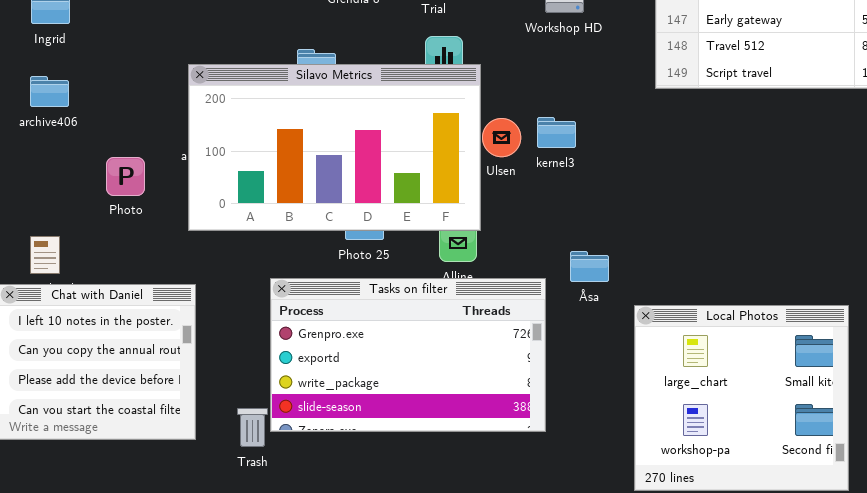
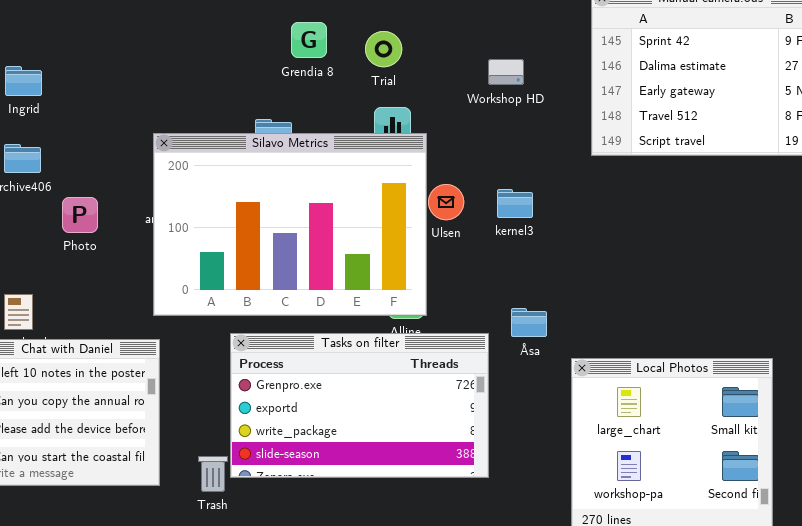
Silavo Metrics: [188,64,481,231] -> [153,133,427,316], resized
kernel3: [537,117,576,148] -> [497,189,533,218], moved
Photo: [106,157,145,196] -> [62,197,98,233], moved

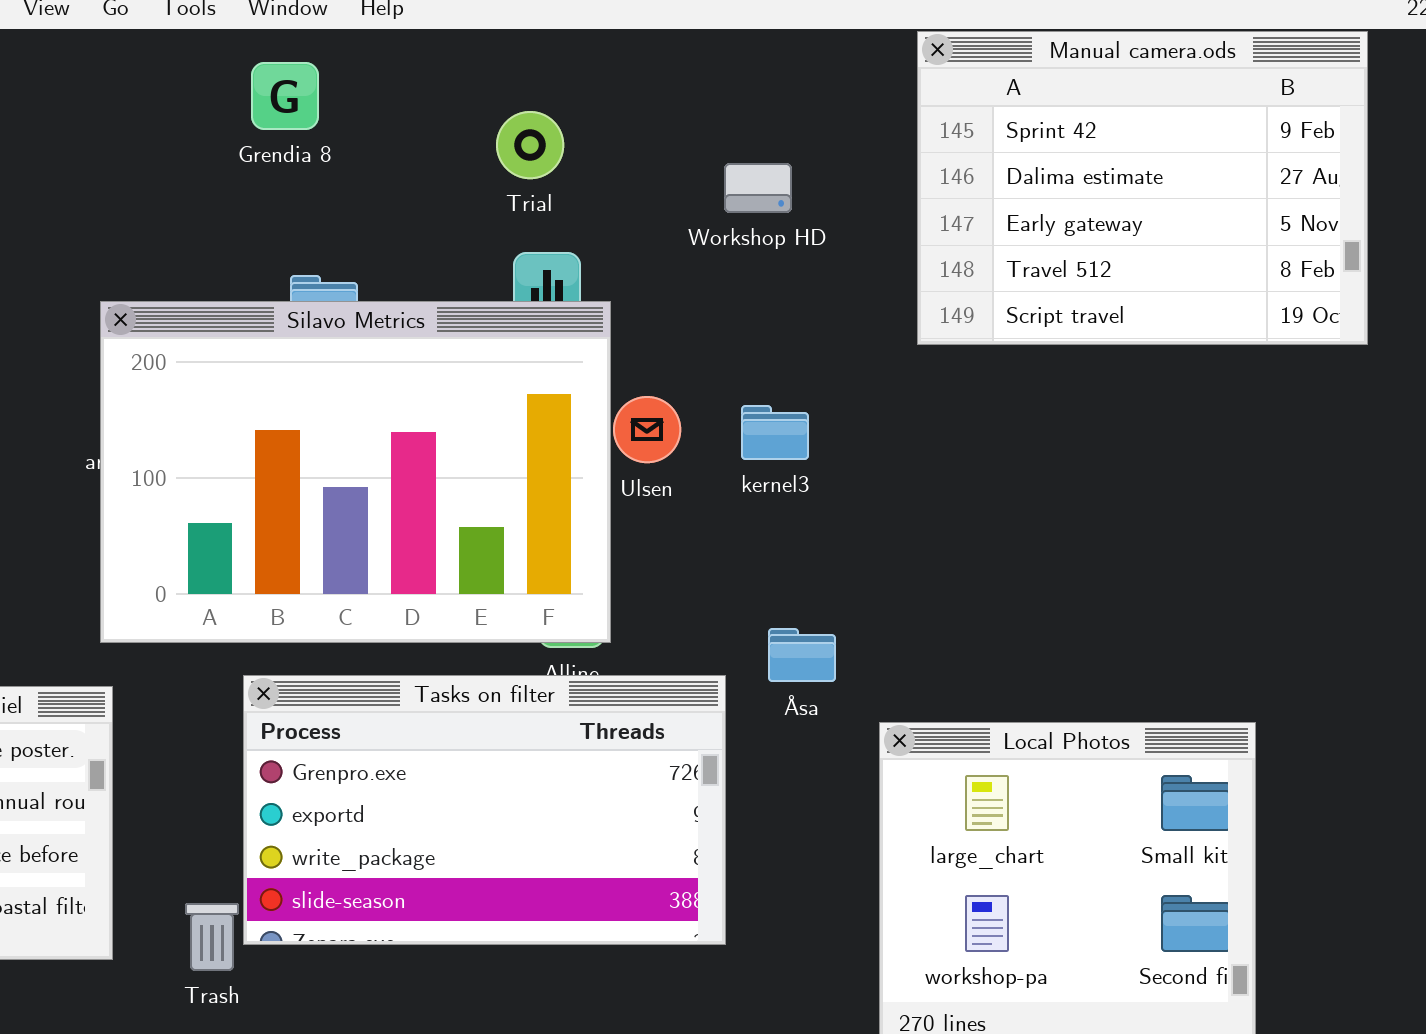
Grendia 8: [291,22,327,58] -> [251,62,319,130], moved

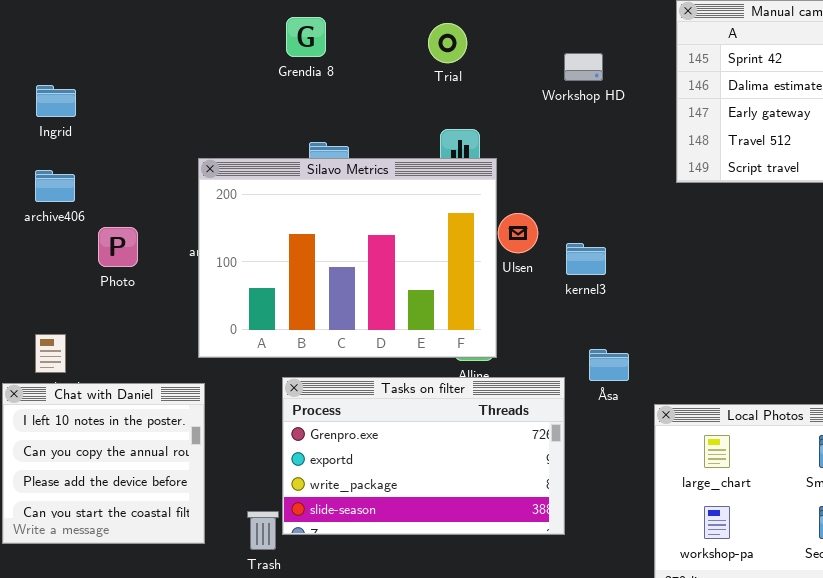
Trial: [496,111,564,179] -> [428,23,467,63], moved
Workshop HD: [724,163,792,213] -> [564,53,603,81], moved
kernel3: [741,405,809,460] -> [566,243,606,275], moved

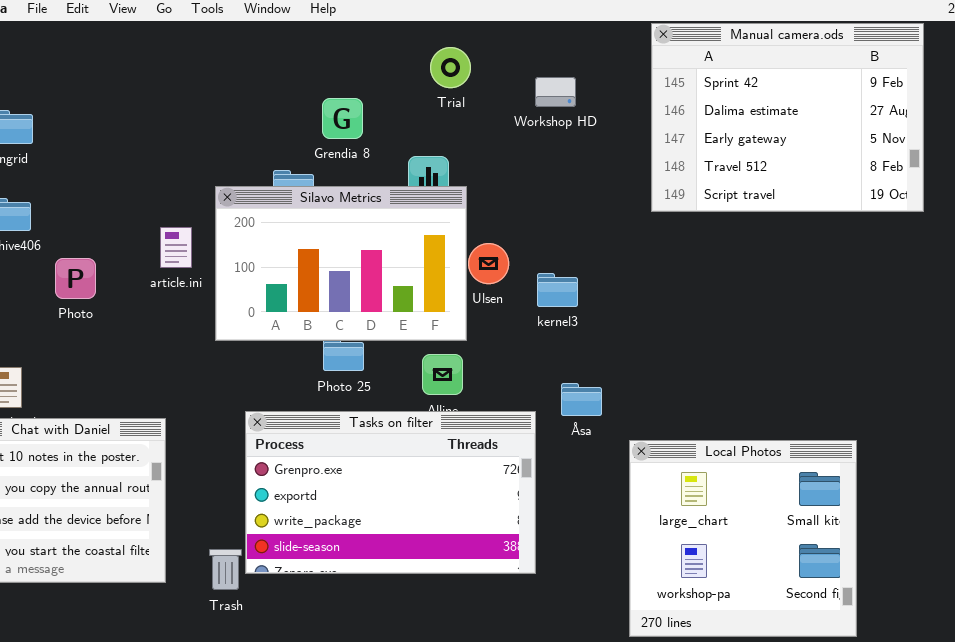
Grendia 8: [286,17,326,57] -> [322,98,363,139], moved
Trial: [428,23,467,63] -> [430,47,471,88], moved
Silavo Metrics: [198,158,497,358] -> [215,186,467,341], resized

